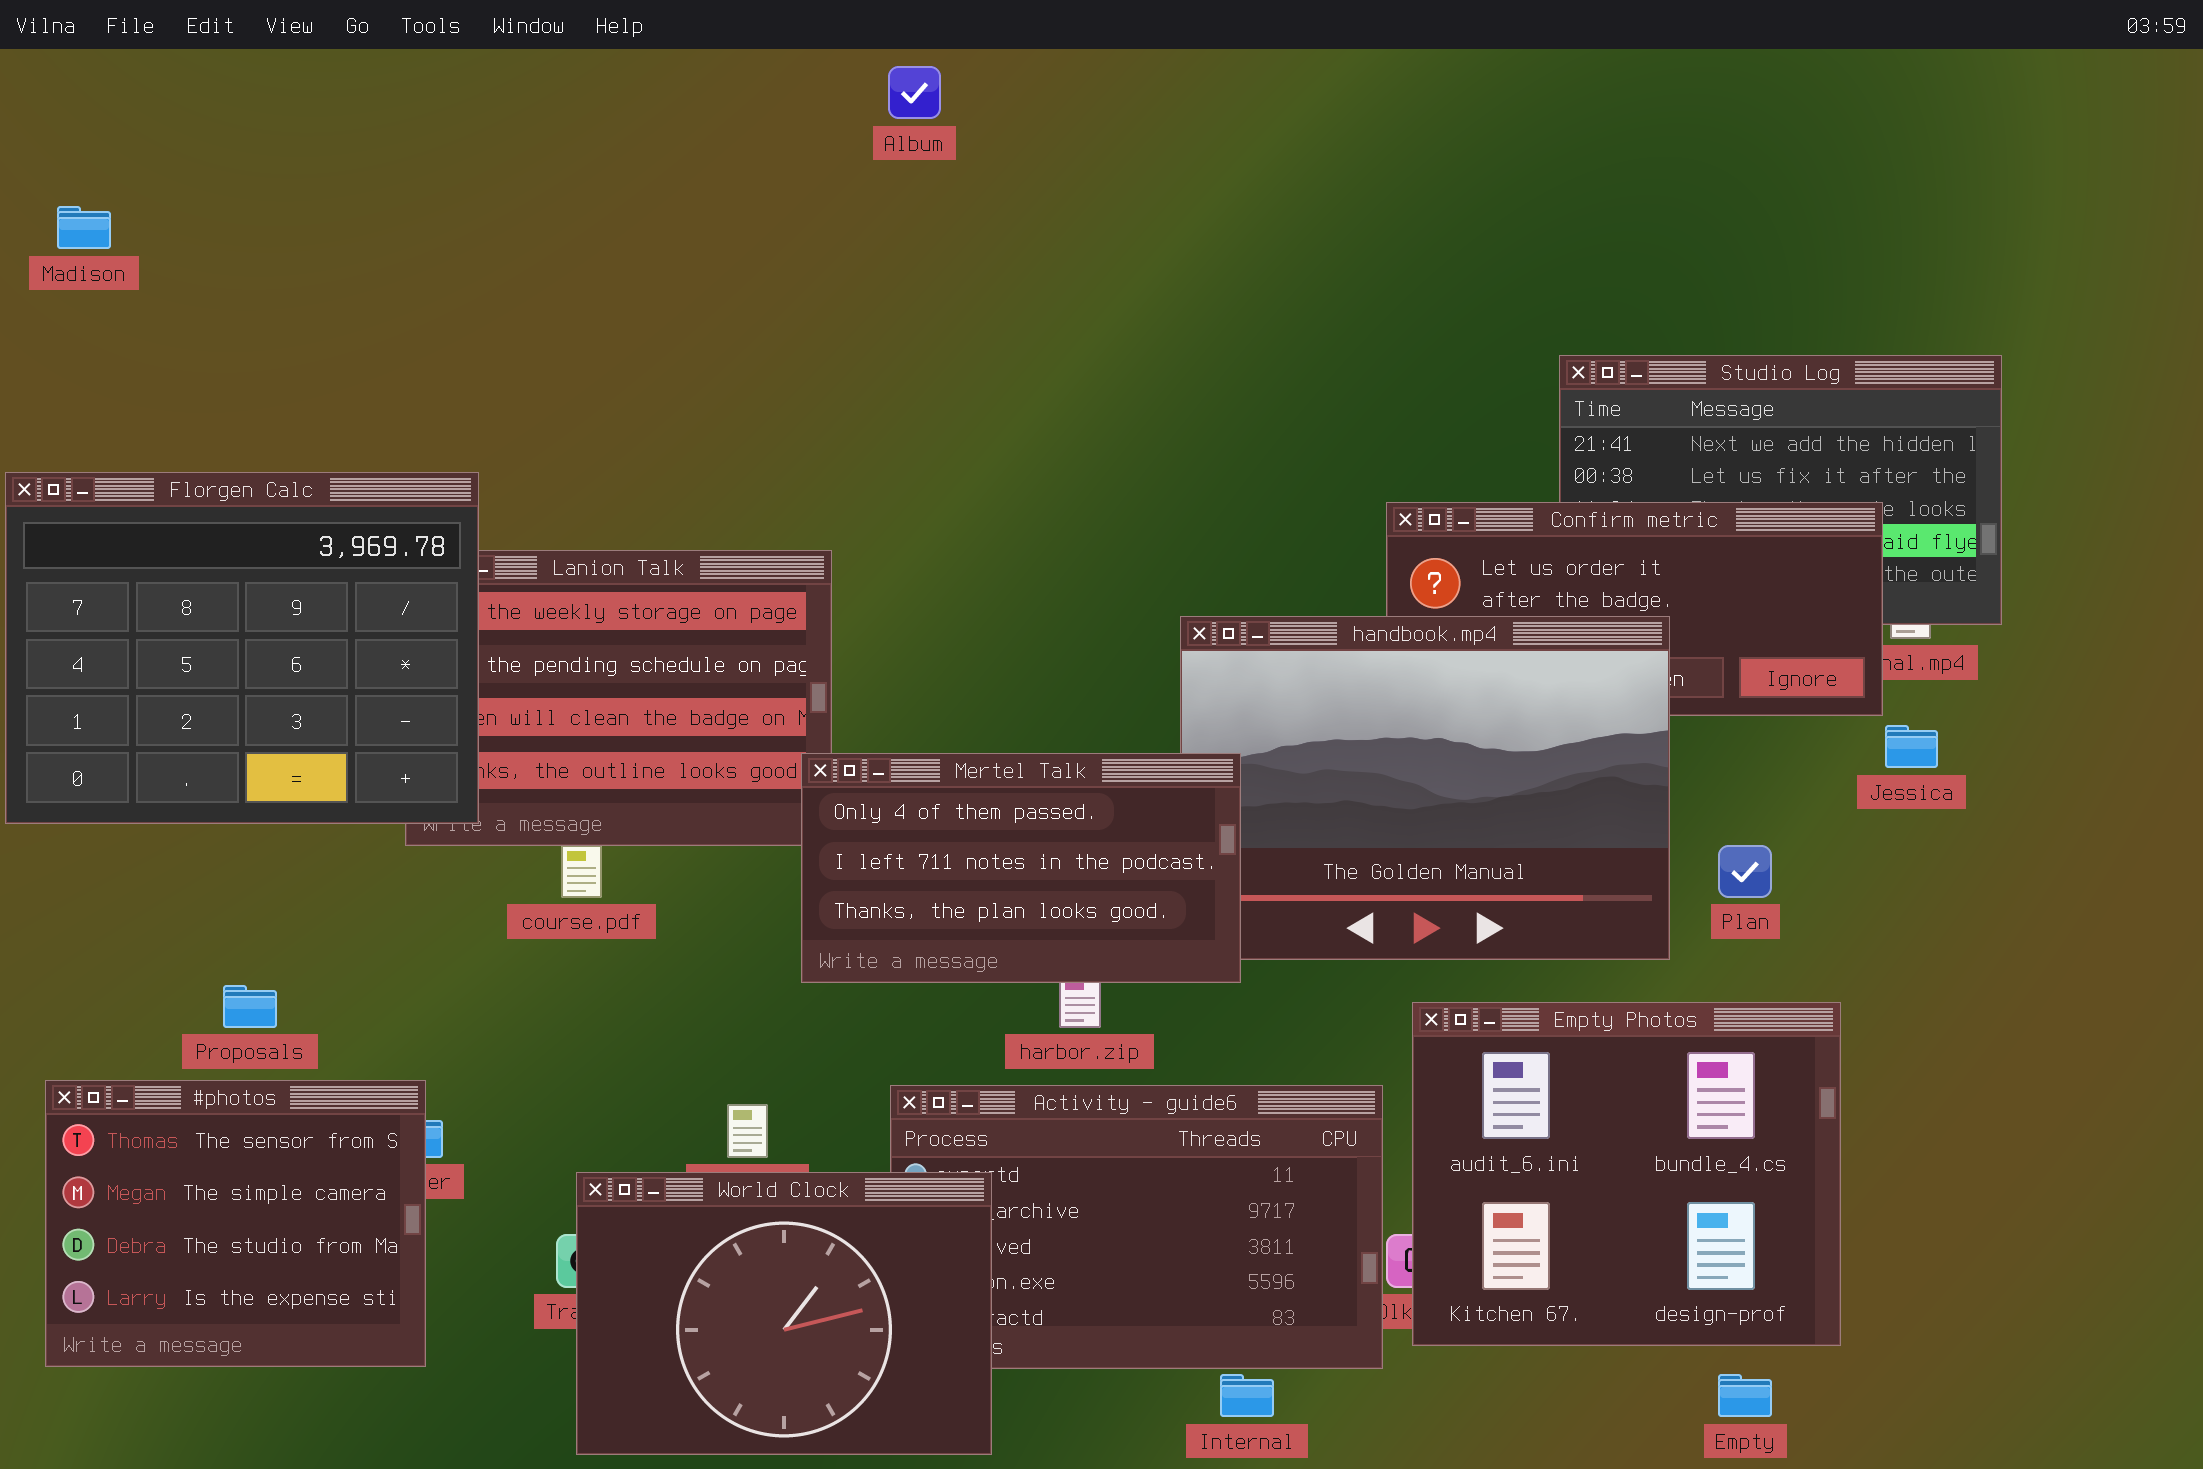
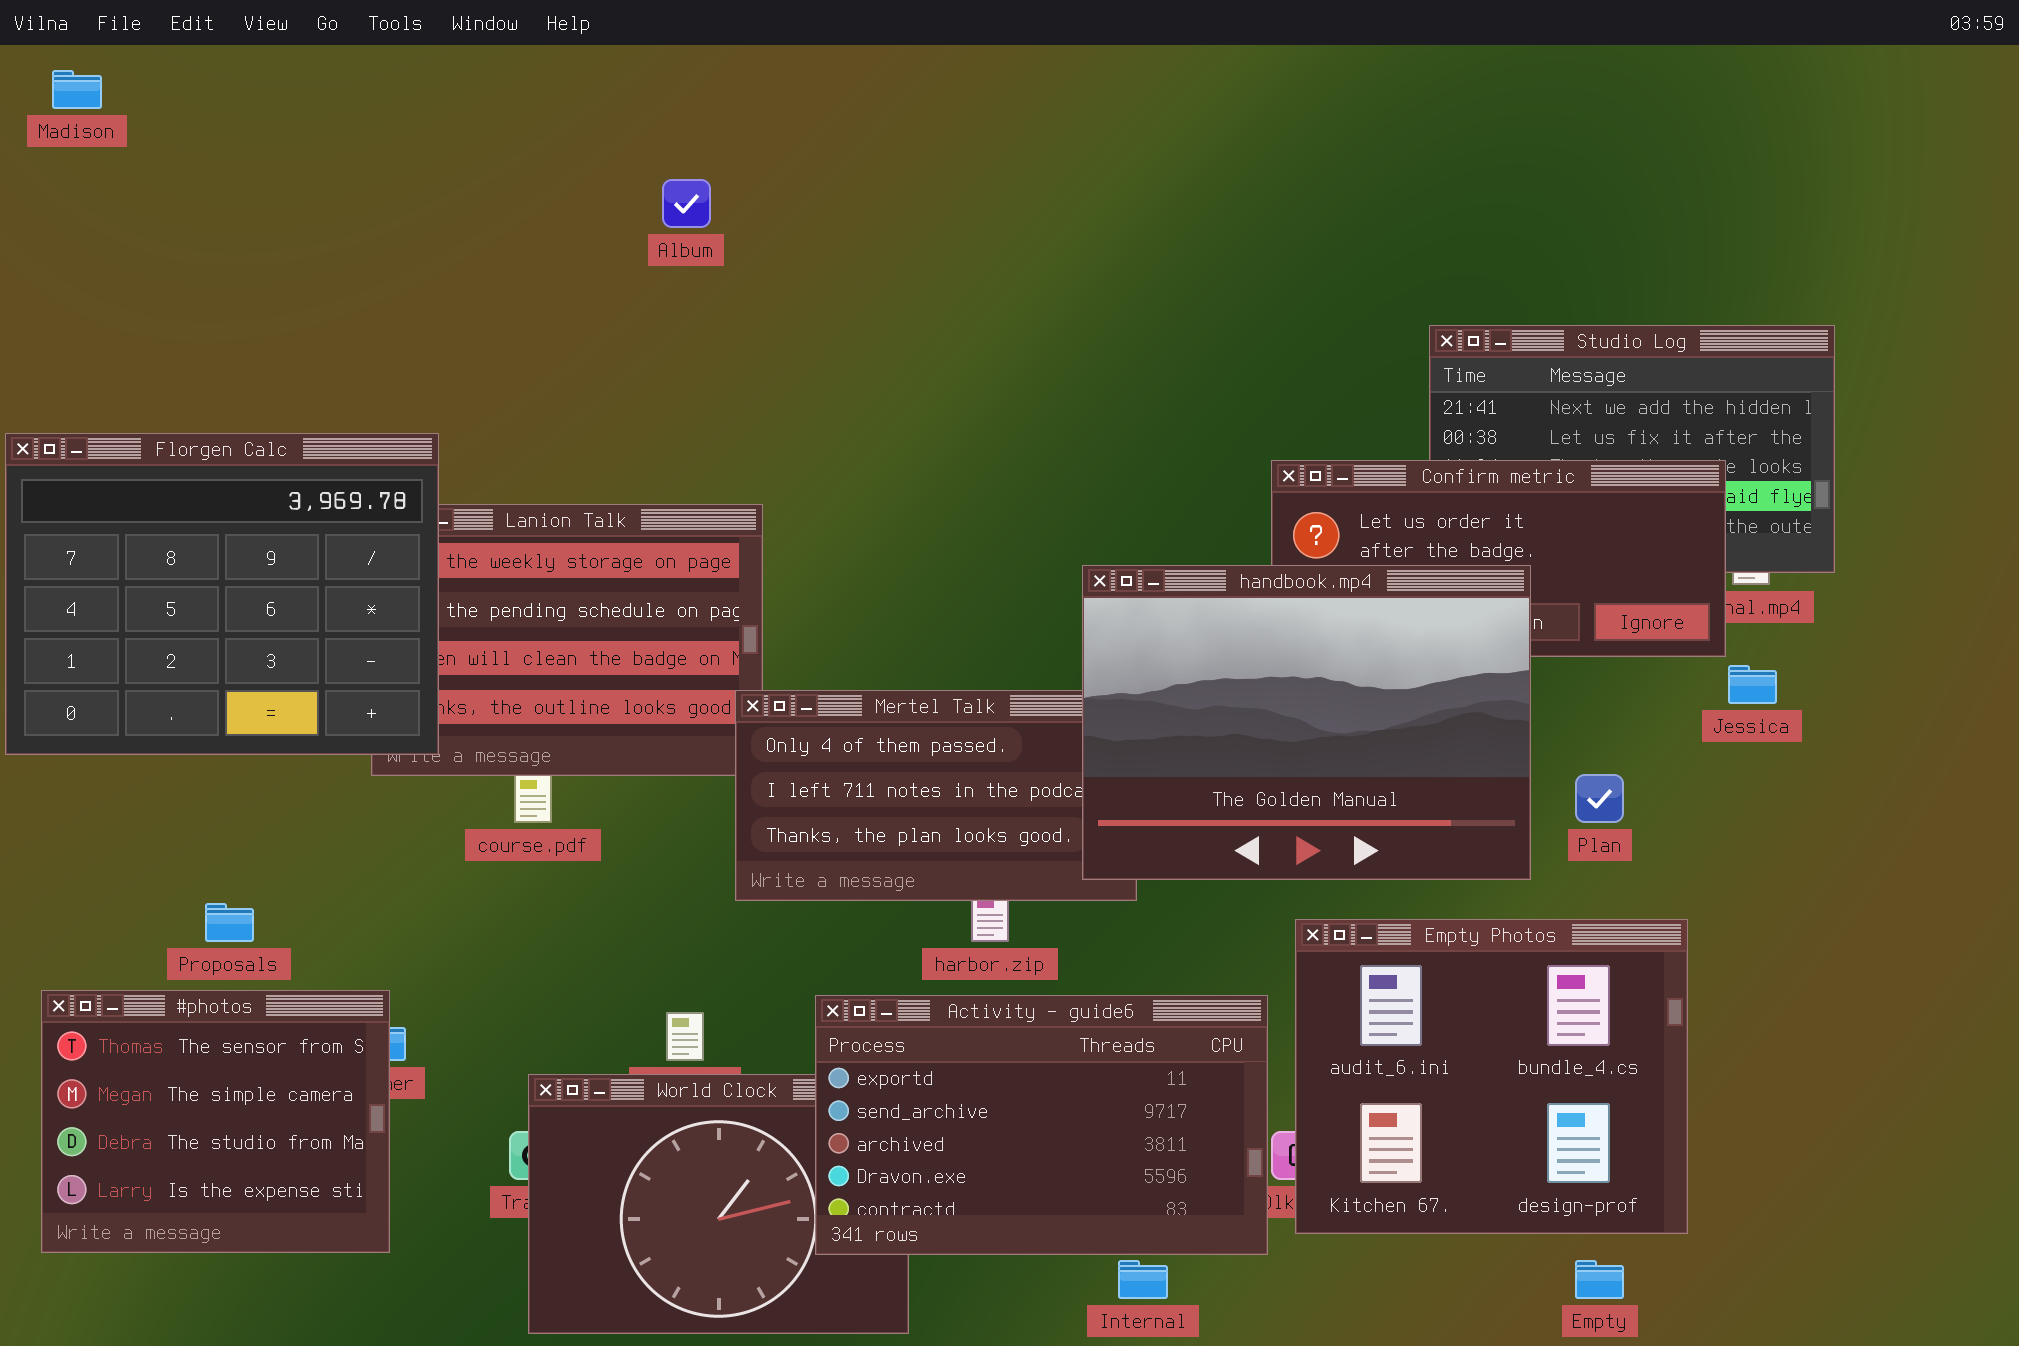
Album: [888,66,941,119] -> [662,179,711,228], moved
Madison: [57,206,111,249] -> [52,70,102,109], moved
handbook.mp4: [1180,616,1670,960] -> [1082,565,1531,880], raised
Activity - guide6: [890,1085,1383,1369] -> [815,995,1268,1255], raised

